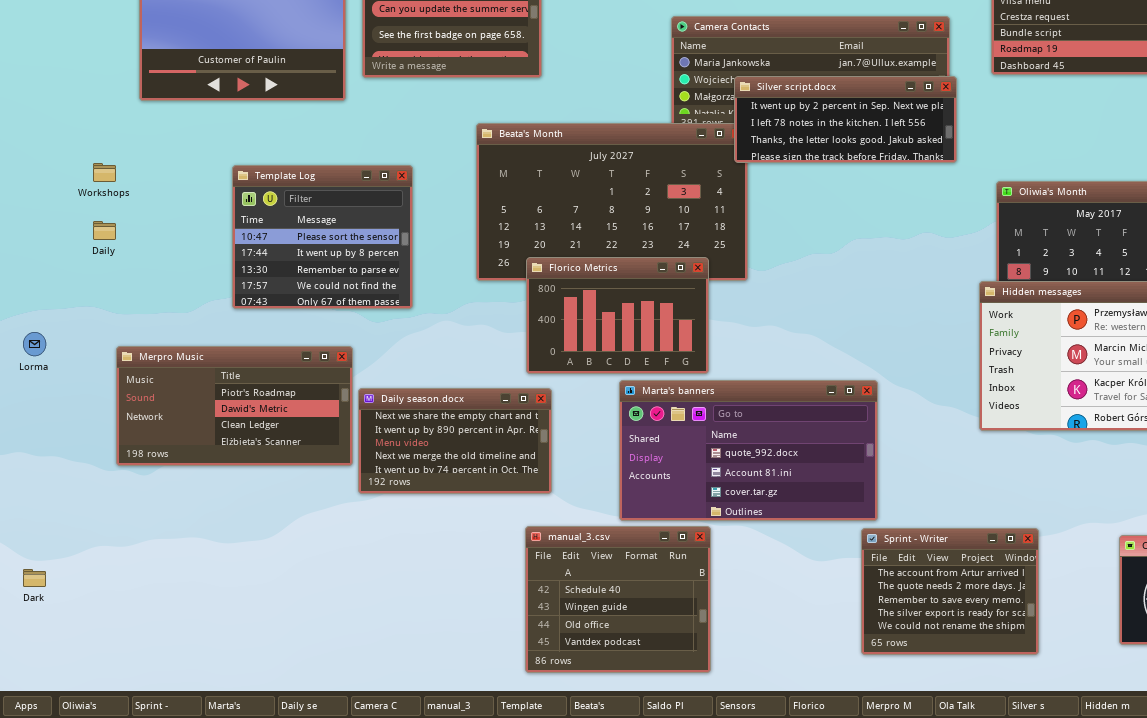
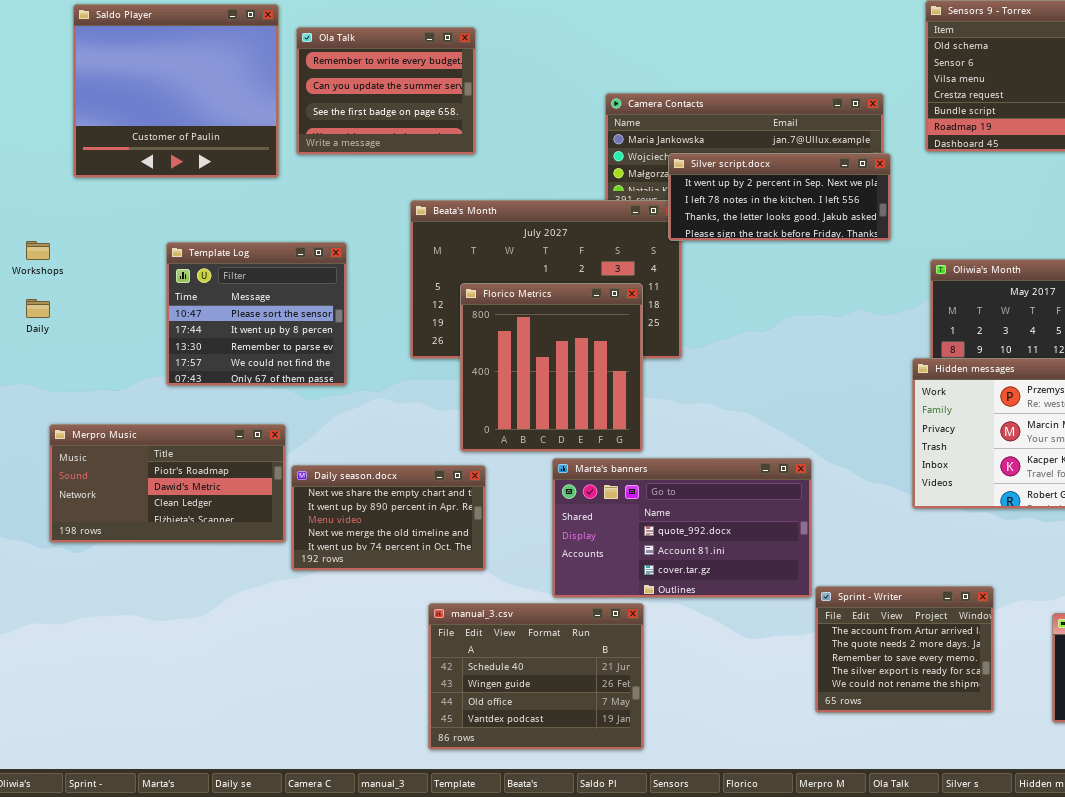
Florico Metrics: [526,257,709,374] -> [460,283,643,452], resized
manual_3.csv: [525,526,711,673] -> [428,603,644,750], resized
Sprint - Writer: [861,528,1039,655] -> [815,586,994,713], moved

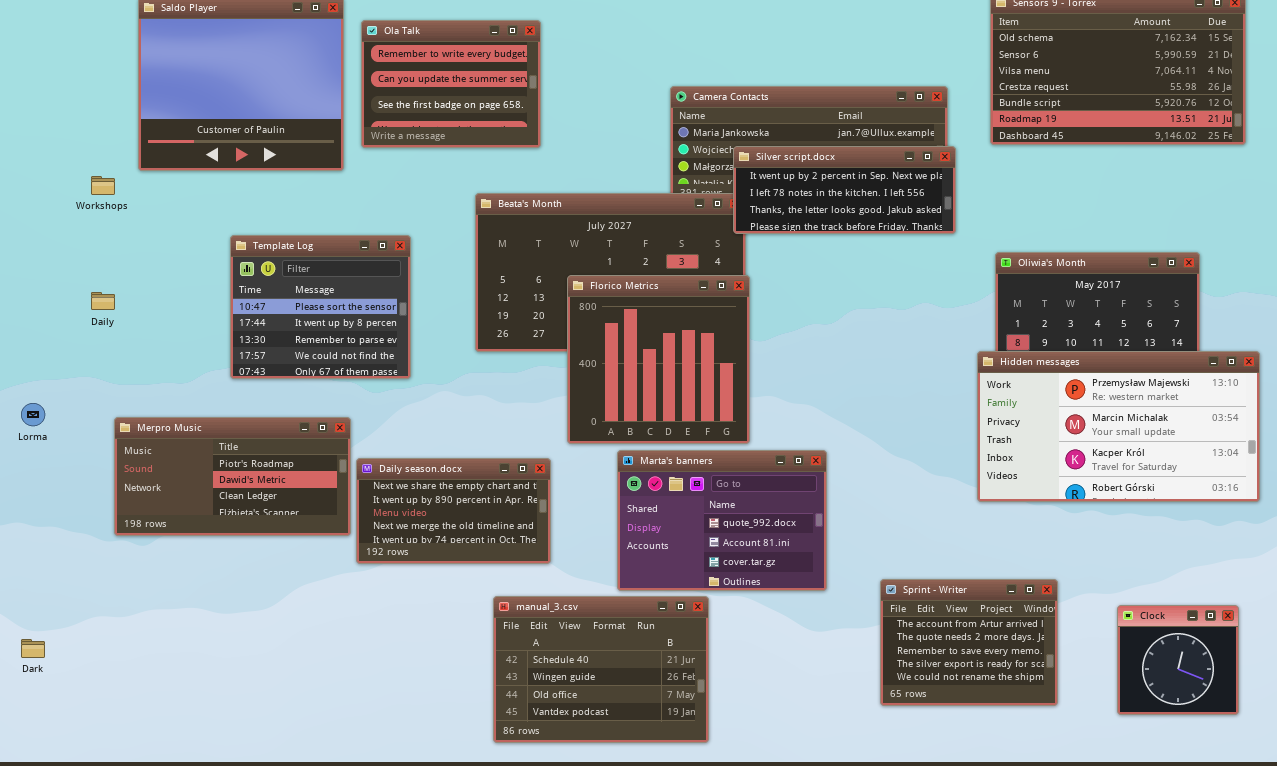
Workshops: [26,241,50,260] -> [91,176,115,195], moved
Florico Metrics: [460,283,643,452] -> [567,275,750,444], moved
Marta's banners: [552,458,812,598] -> [617,450,827,591], resized

